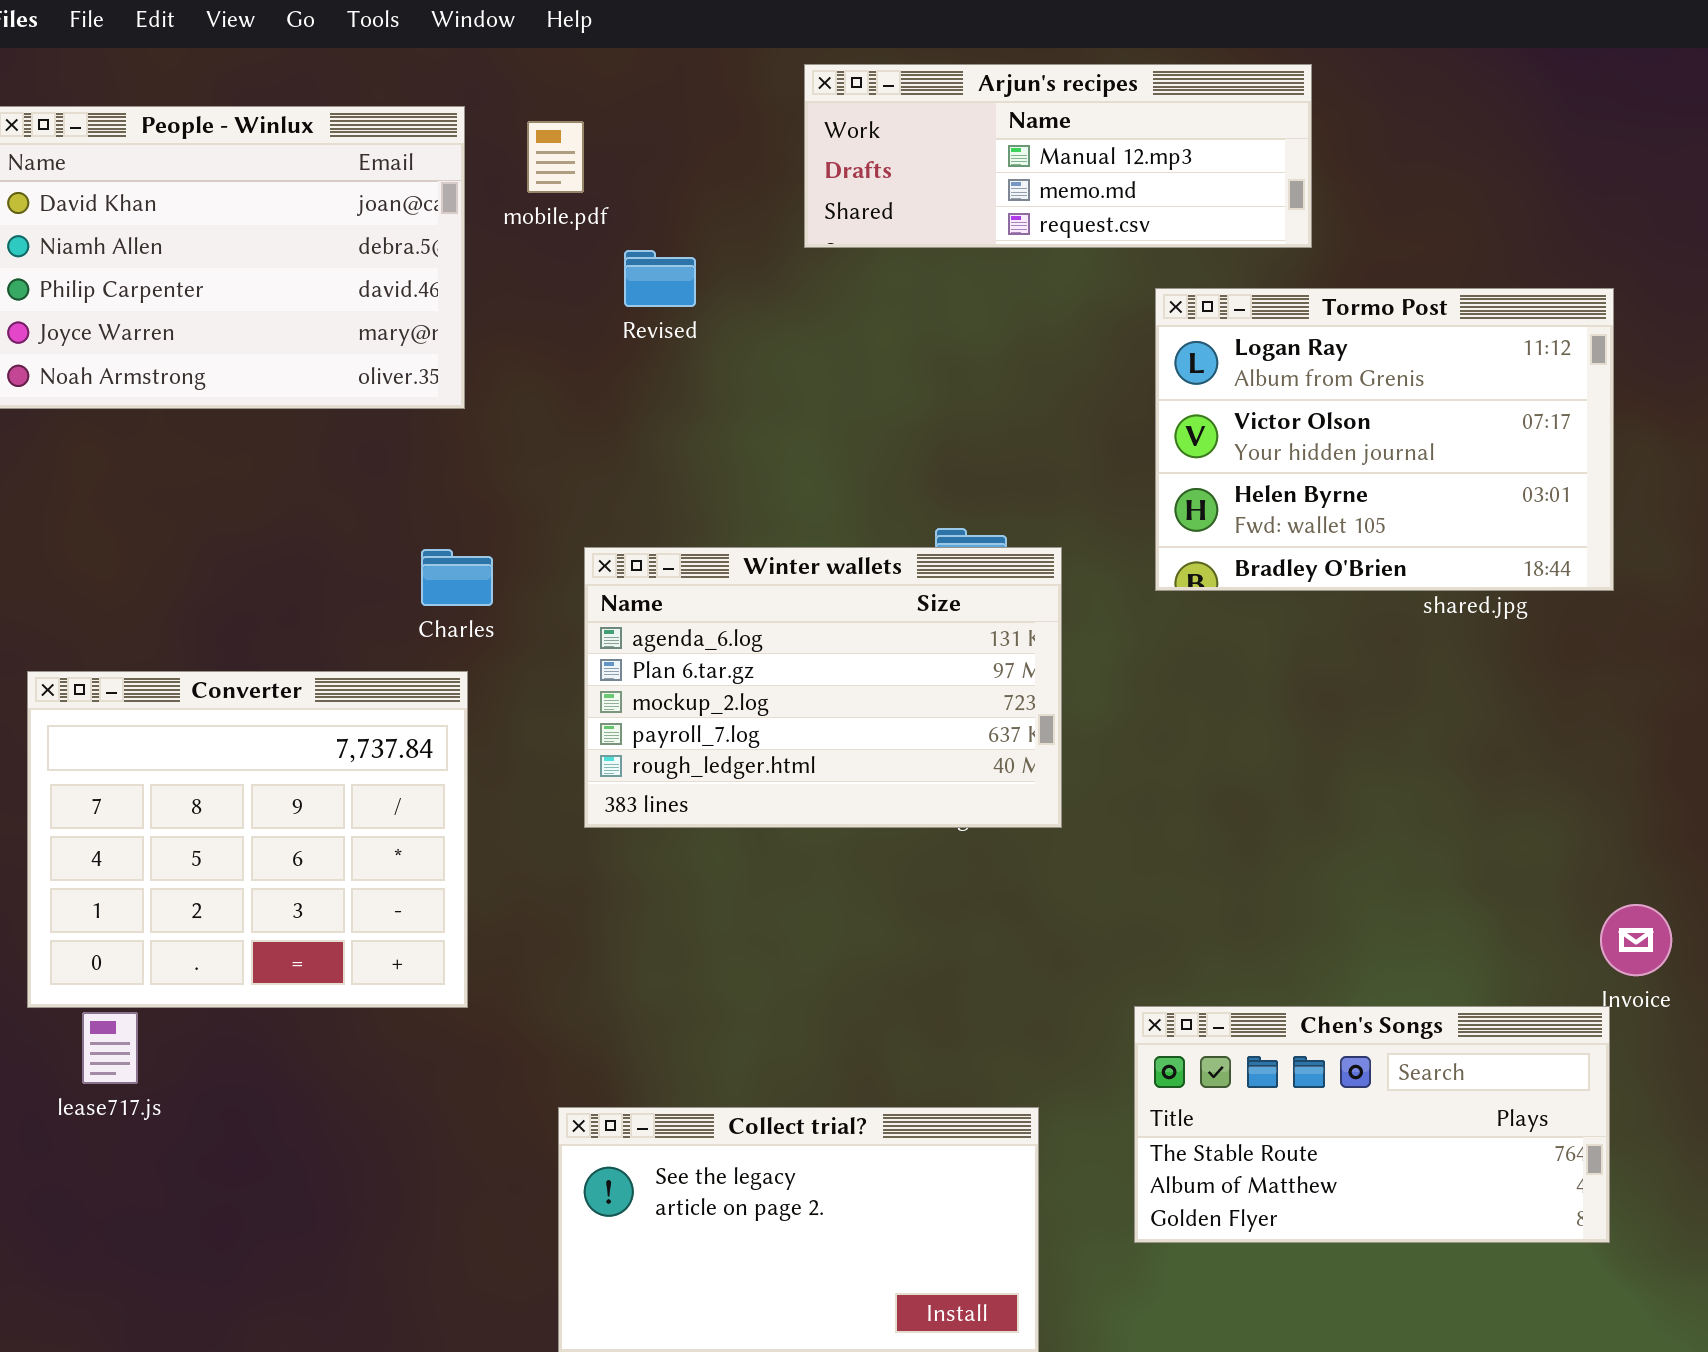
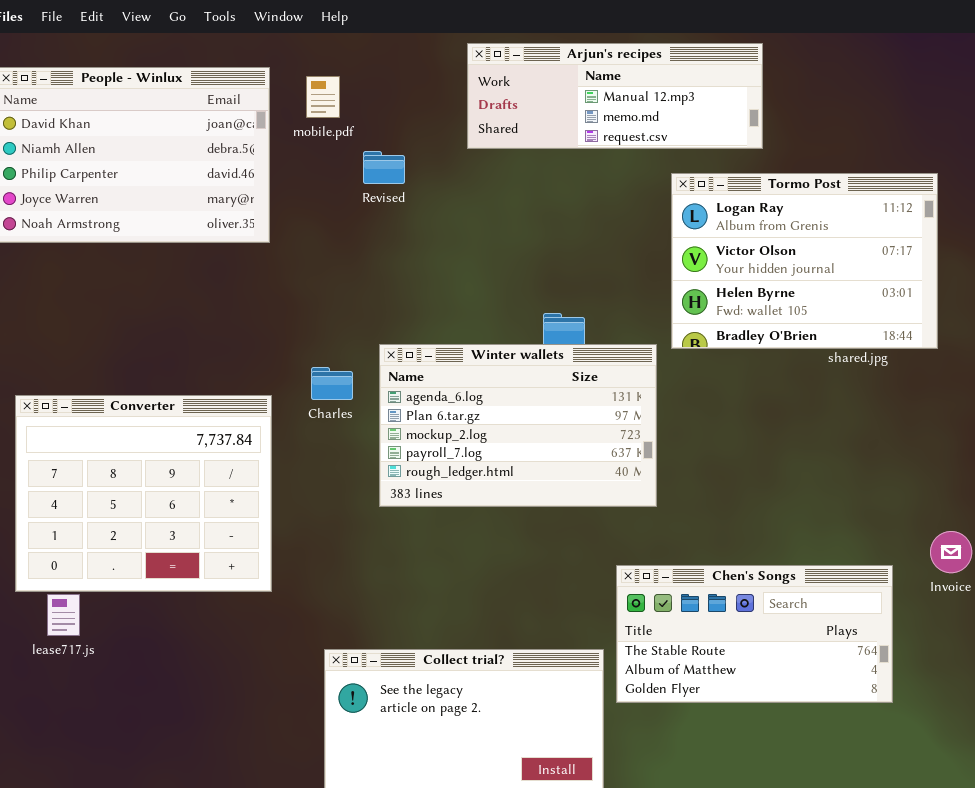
Winter wallets: [584,547,1062,828] -> [379,344,657,507], moved
Charles: [421,549,493,606] -> [311,367,353,400], moved
Chen's Songs: [1134,1006,1610,1243] -> [616,565,893,703], moved

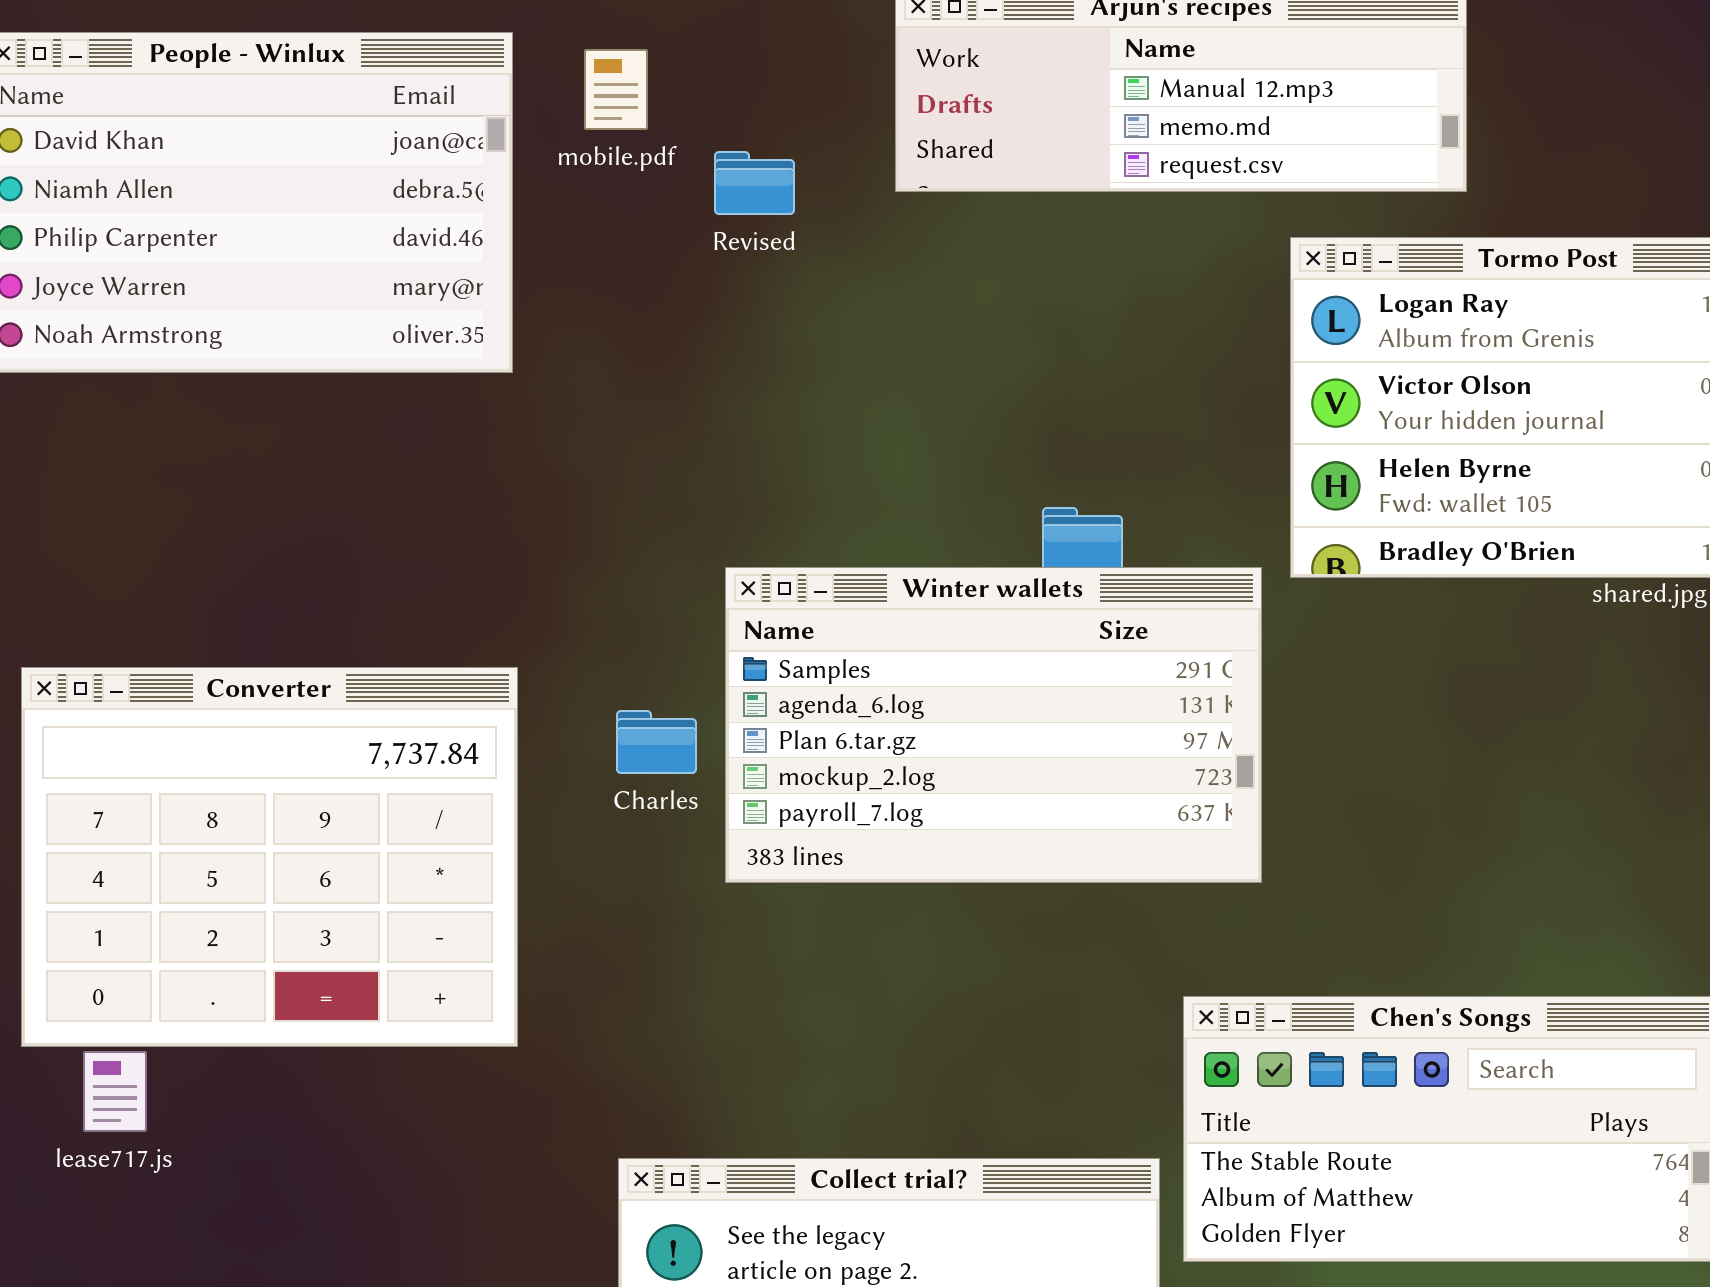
Revised: [363,151,405,184] -> [714,151,795,215], moved
Winter wallets: [379,344,657,507] -> [725,567,1262,883], scrolled up 1 row
Charles: [311,367,353,400] -> [616,710,697,774], moved

